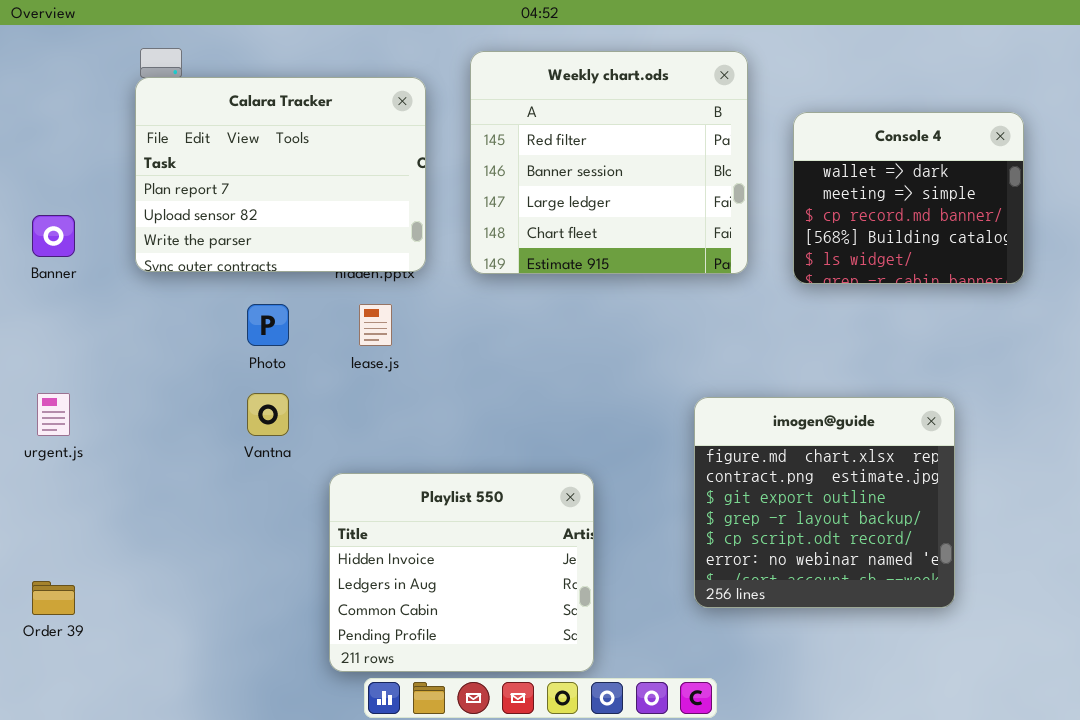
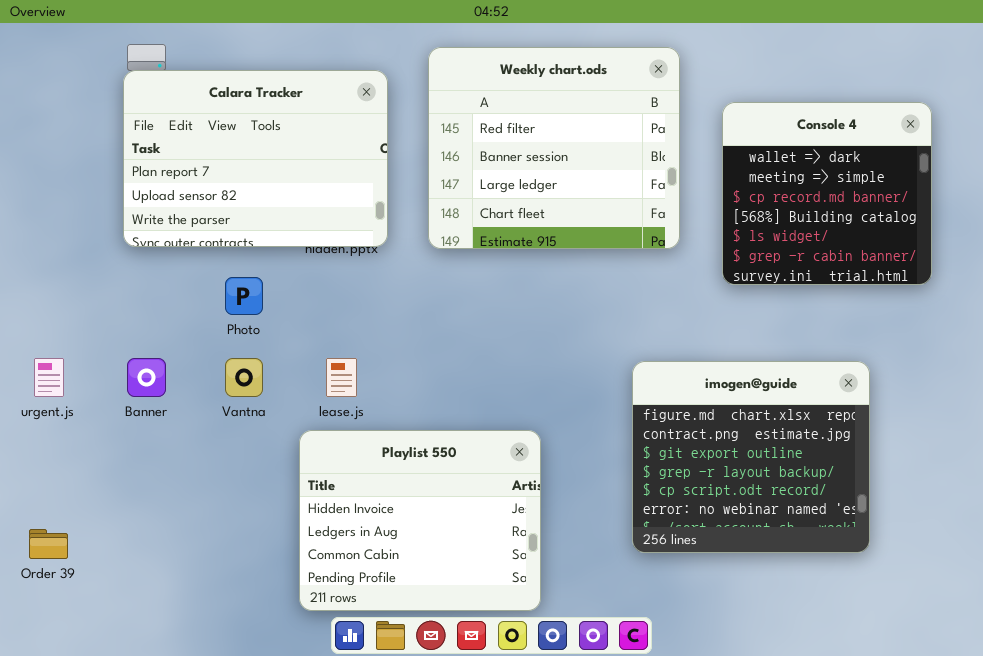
Console 4: [793,112,1024,284] -> [722,102,932,285], resized
Banner: [32,215,75,257] -> [127,358,166,397], moved
lease.js: [359,304,392,346] -> [326,358,357,397], moved

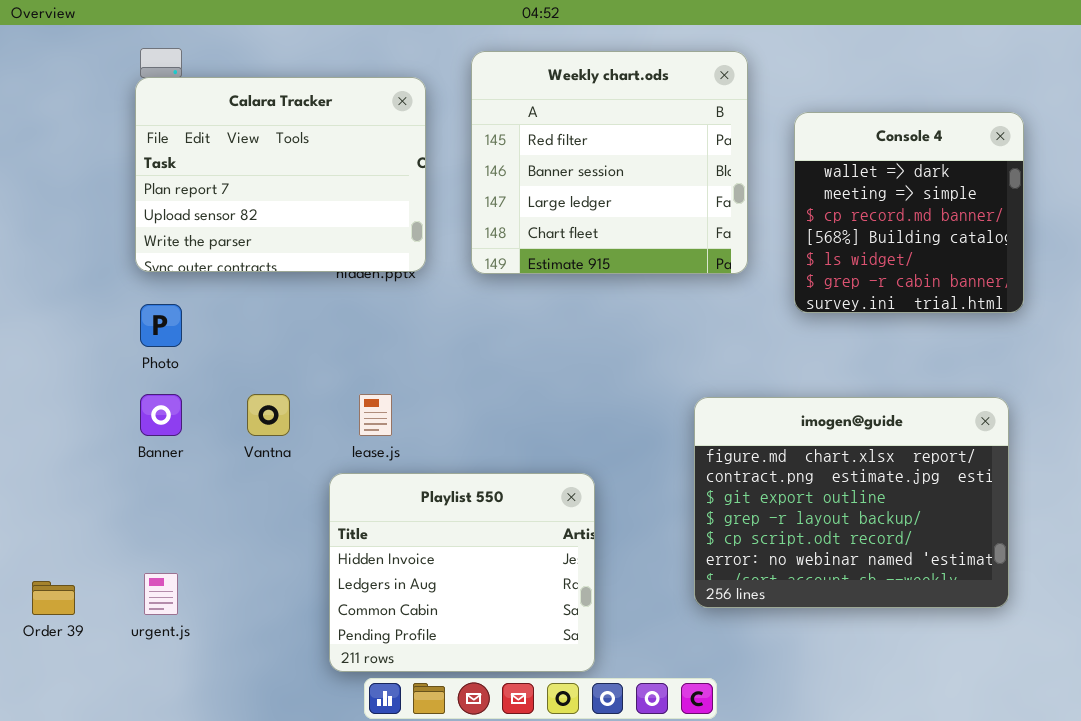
Photo: [225,277,263,315] -> [140,304,182,347], moved
urgent.js: [34,358,64,397] -> [144,573,178,615], moved
imogen@guide: [632,361,870,553] -> [694,397,1009,608], resized

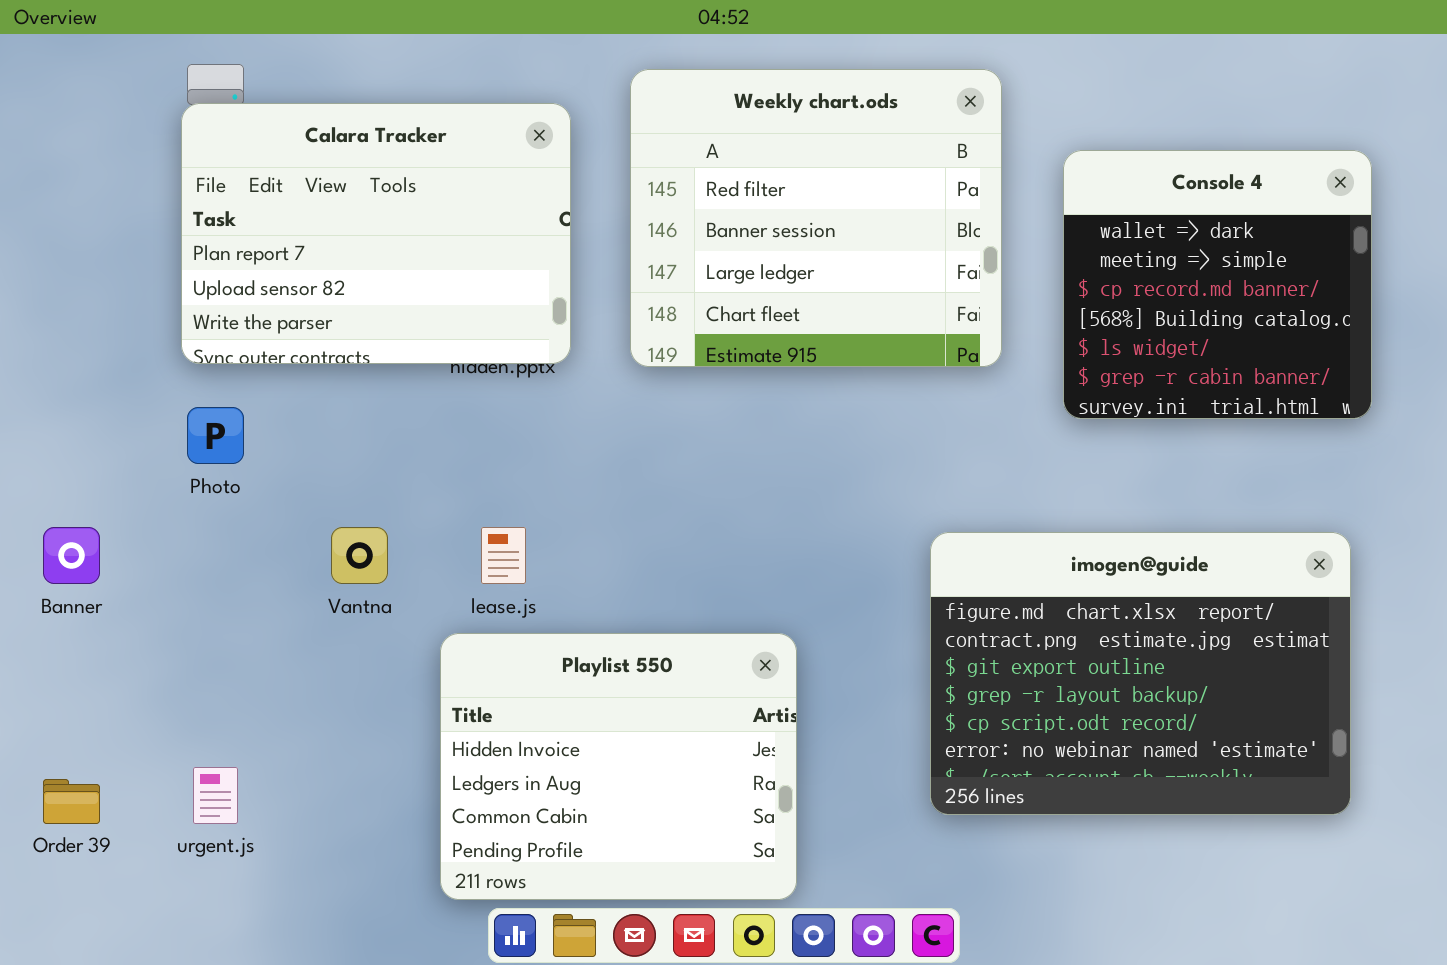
Banner: [140,394,182,436] -> [43,527,100,584], moved

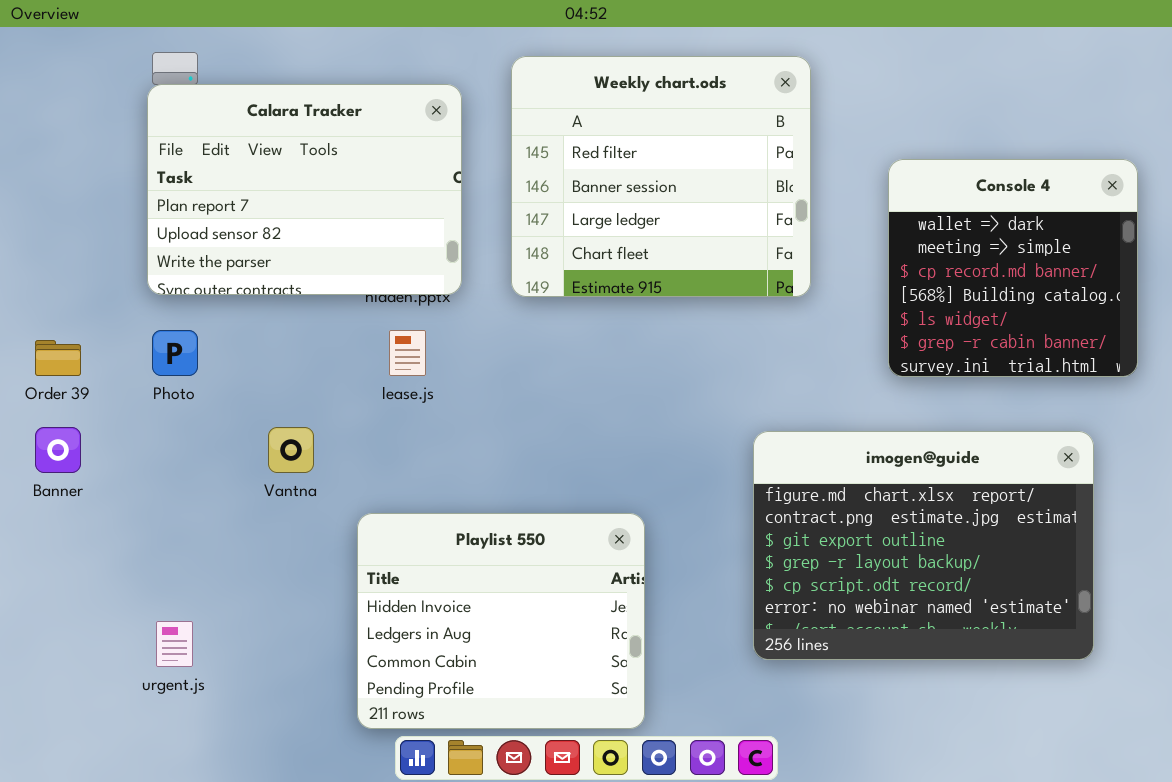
Console 4: [1063,150,1372,419] -> [888,159,1138,377], moved
lease.js: [481,527,526,584] -> [389,330,426,376], moved
Order 39: [43,779,100,824] -> [35,340,81,376], moved

